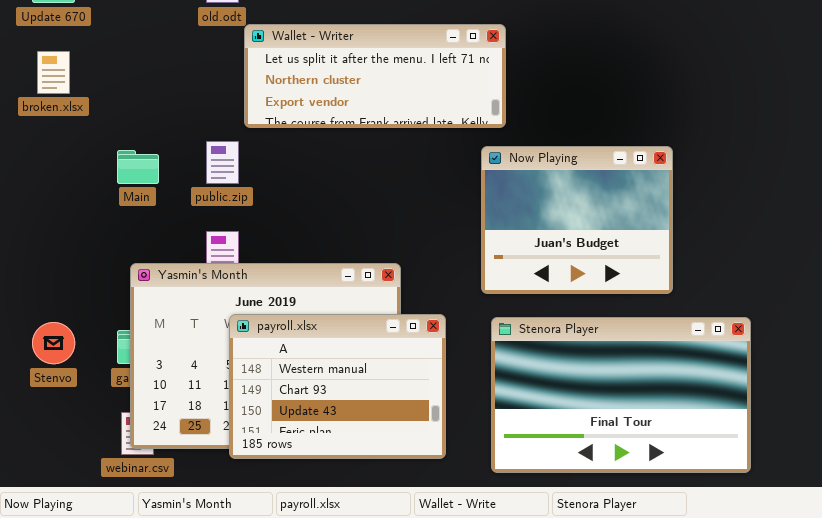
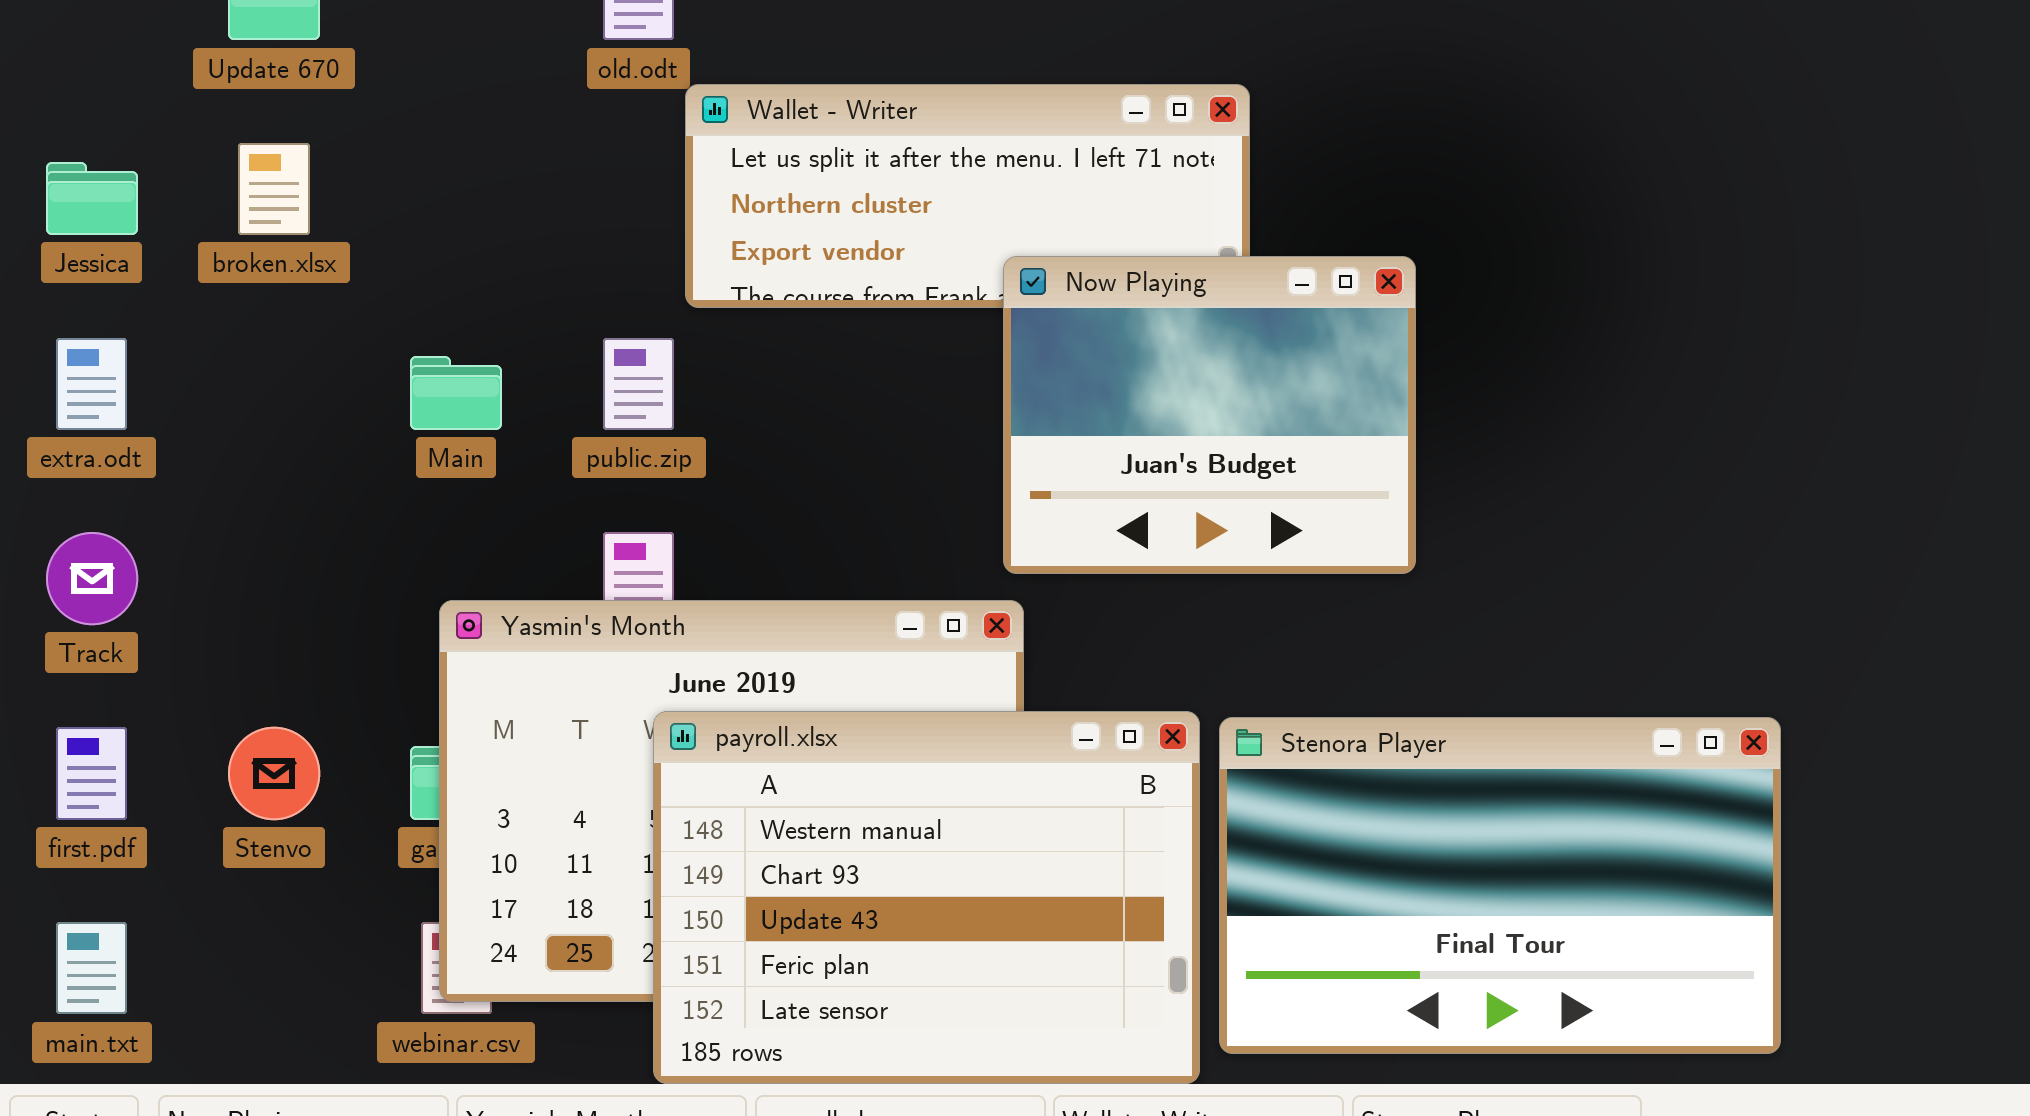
Now Playing: [481,146,673,294] -> [1003,256,1416,574], moved
payroll.xlsx: [229,314,446,459] -> [653,711,1200,1084], resized

